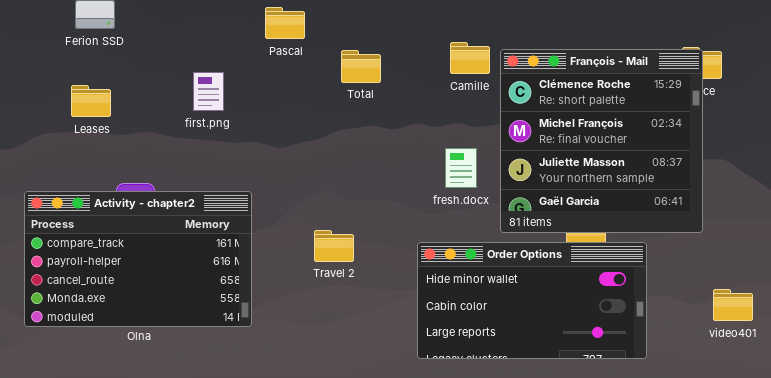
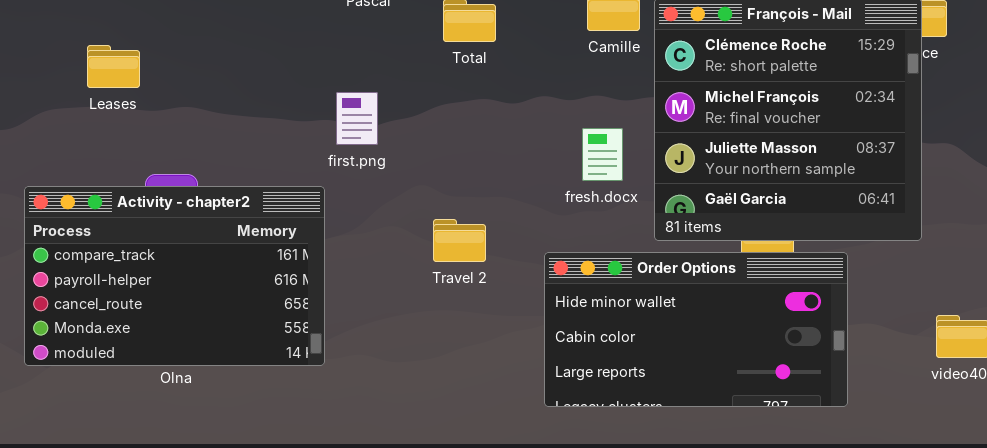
first.png: [193,72,224,111] -> [336,92,378,145], moved
Travel 2: [314,230,354,262] -> [433,219,486,262], moved

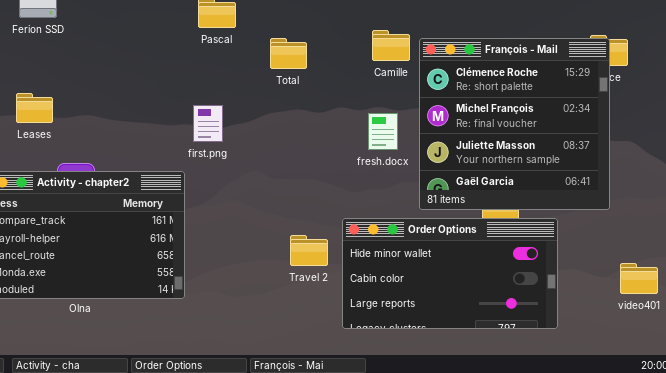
Leases: [87,45,140,88] -> [16,93,53,123], moved
fresh.docx: [582,128,623,181] -> [368,113,398,150], moved
Travel 2: [433,219,486,262] -> [290,235,328,266], moved

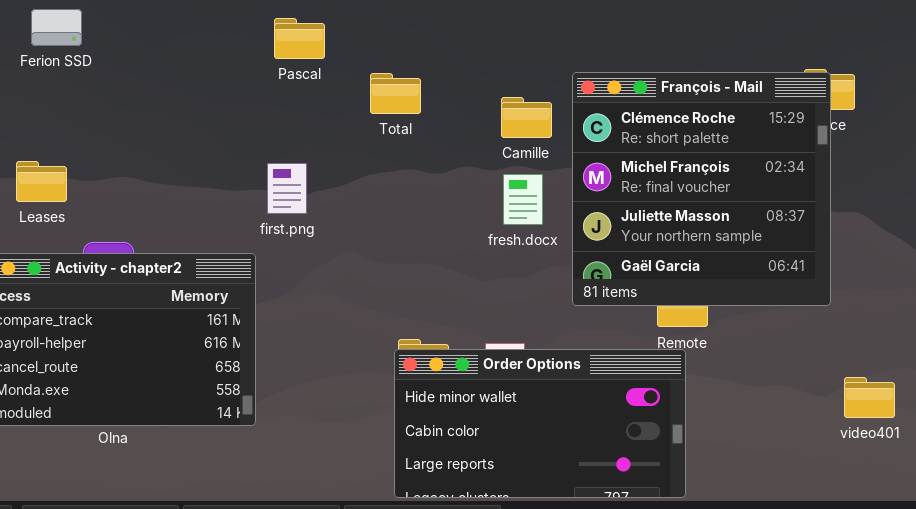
Camille: [372,30,410,61] -> [501,97,552,138], moved
Leases: [16,93,53,123] -> [16,161,67,202], moved
Order Options: [342,218,558,329] -> [394,349,686,498], moved

